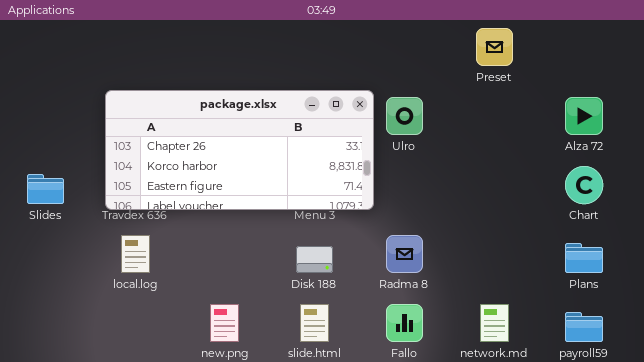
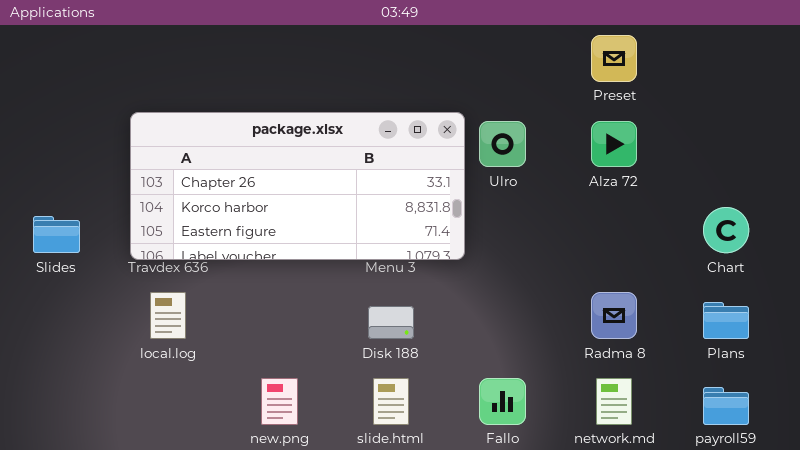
Alza 72: [565,97,603,135] -> [591,121,637,167], moved
Radma 8: [386,235,423,273] -> [591,292,637,339], moved

